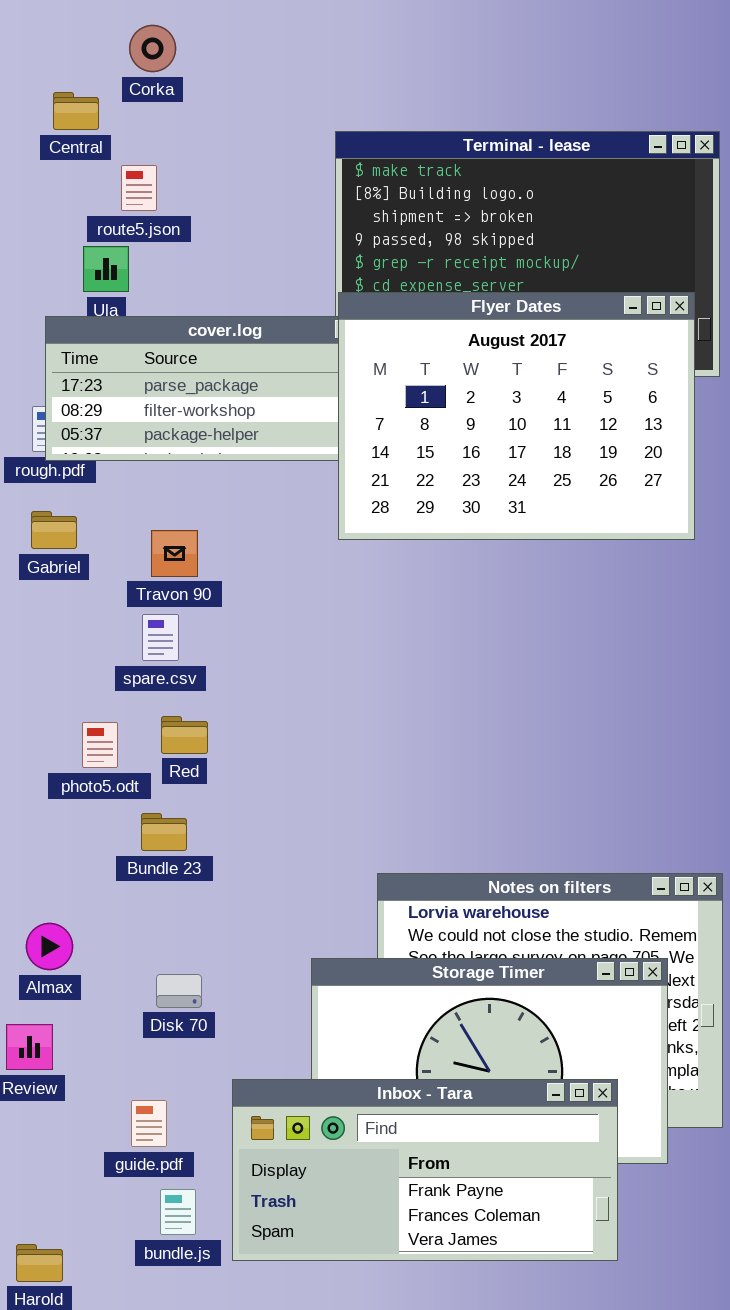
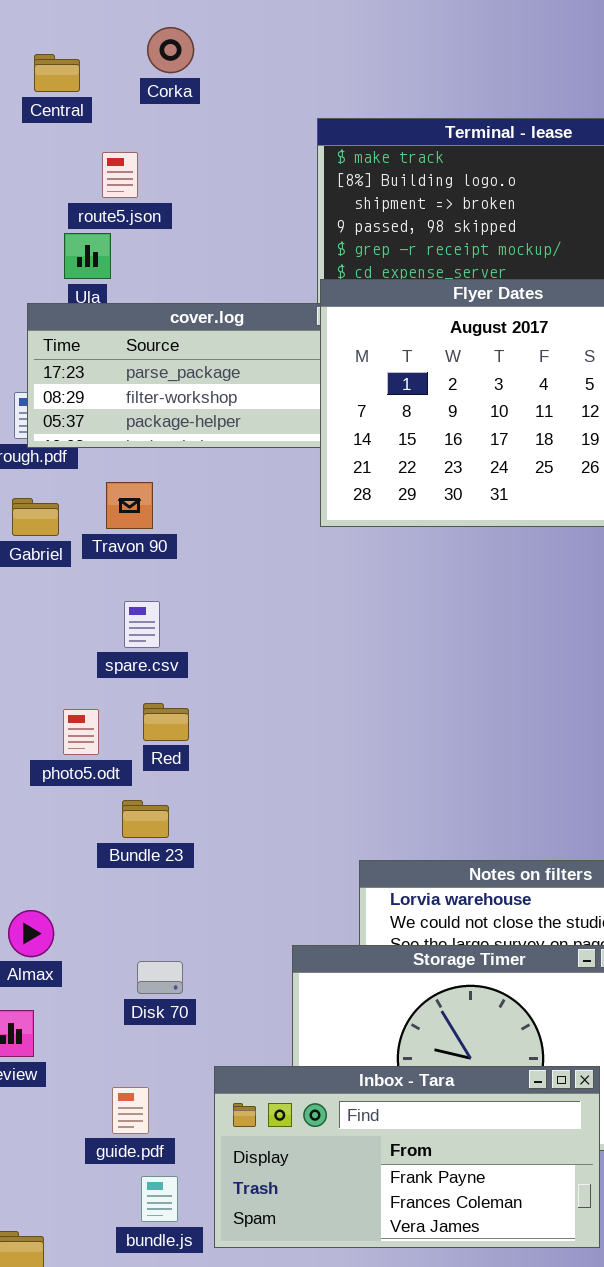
Corka: [129,25,176,72] -> [147,27,194,73], moved
Central: [53,92,99,130] -> [34,54,80,92], moved
Travon 90: [151,530,198,577] -> [106,482,153,529], moved

